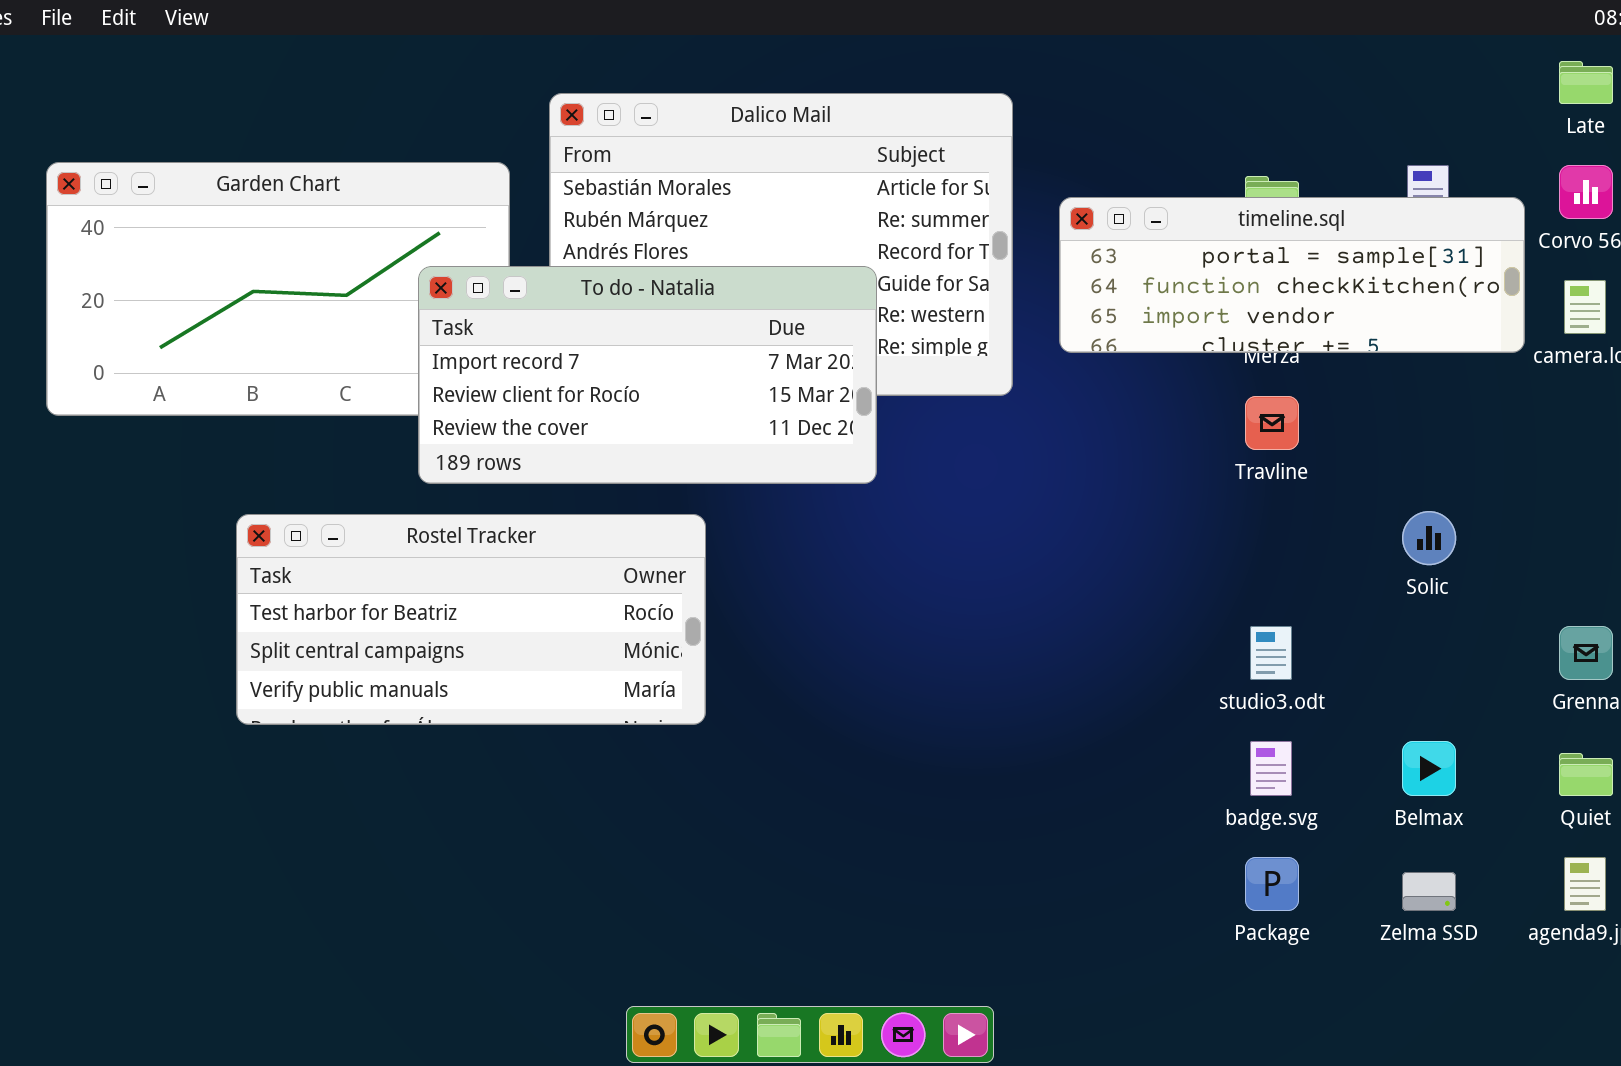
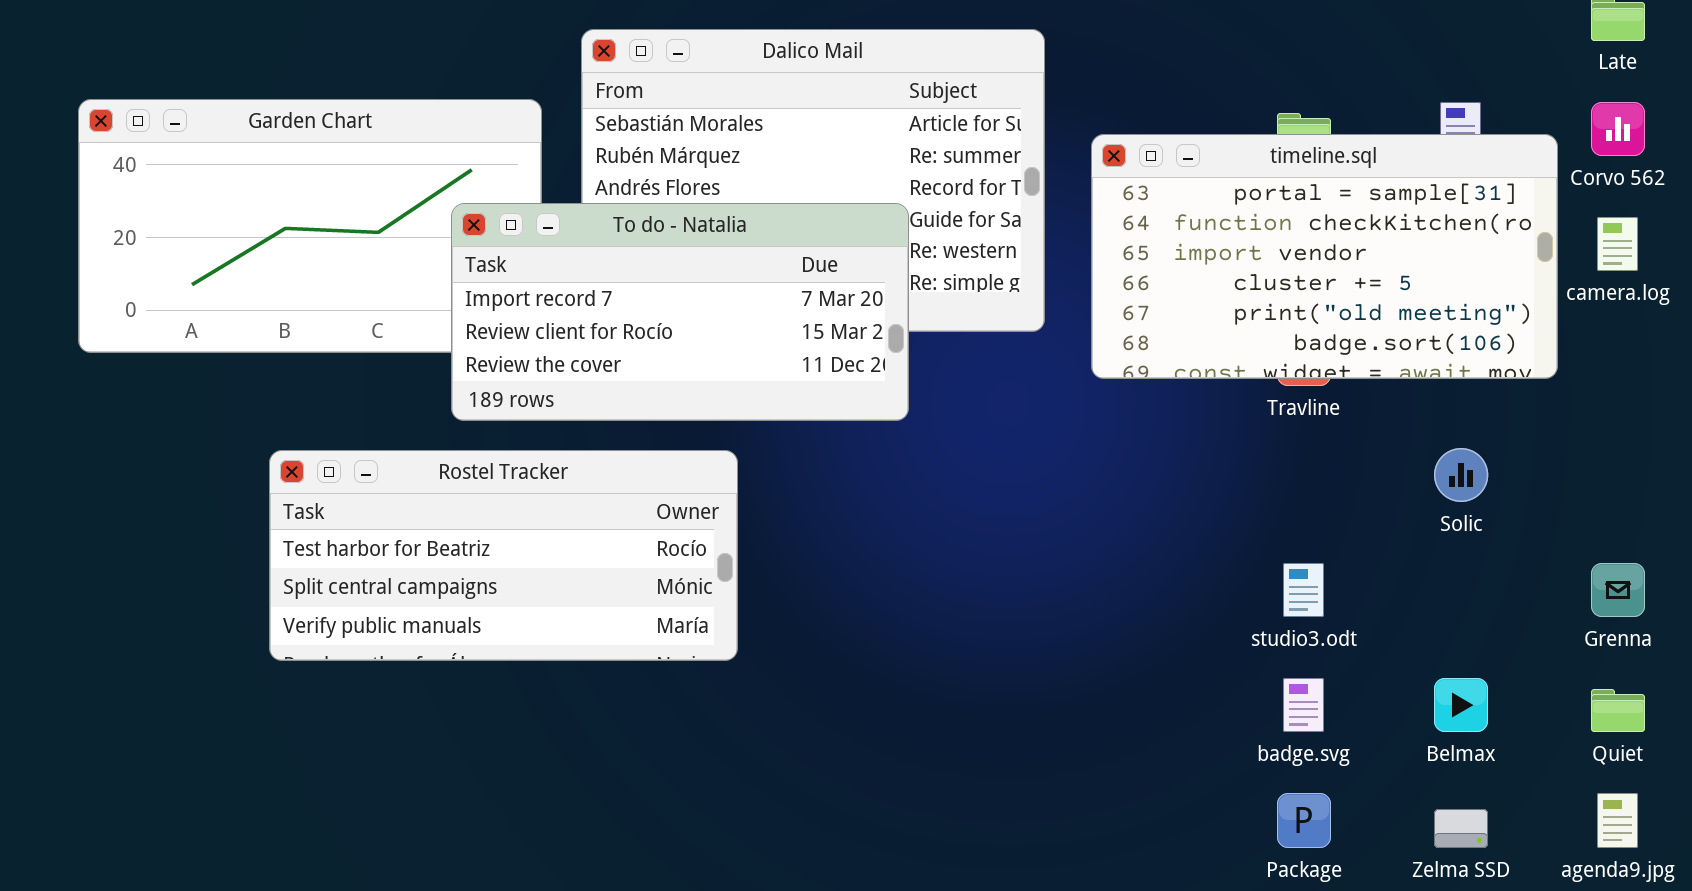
timeline.sql: [1059,197,1525,353] -> [1091,134,1558,379], resized

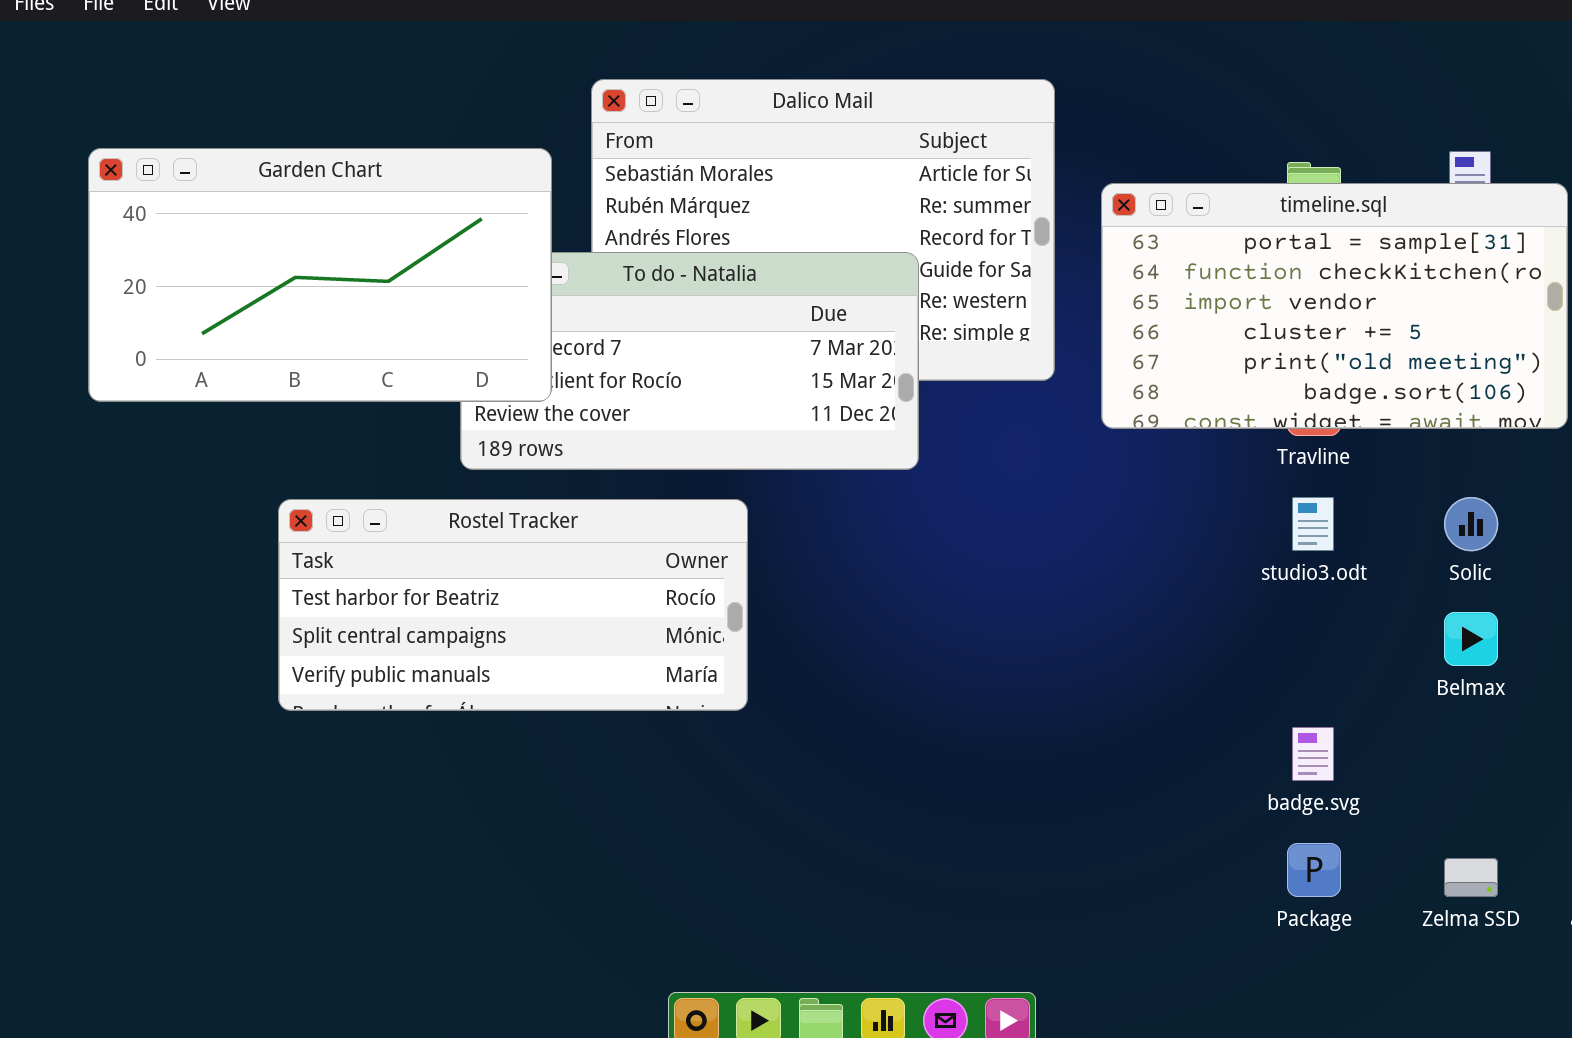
Garden Chart: [78,99,542,353] -> [88,148,552,402], raised
studio3.odt: [1283,563,1324,617] -> [1292,497,1334,551], moved
Belmax: [1434,678,1488,732] -> [1444,612,1498,666], moved

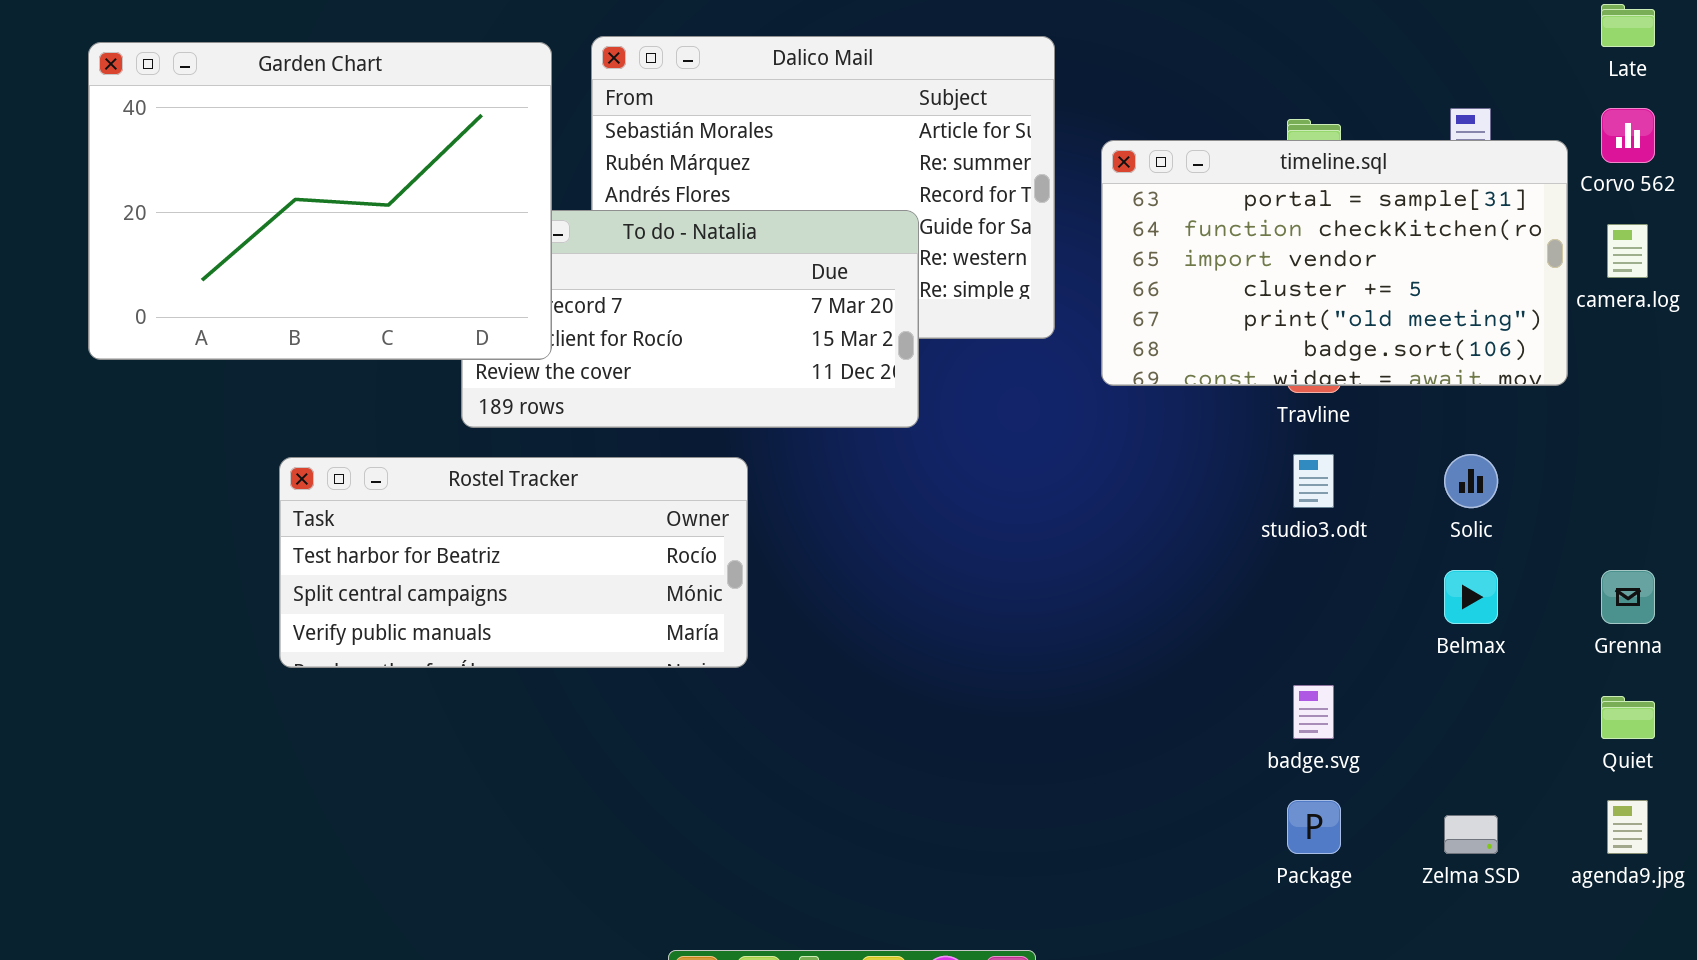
Garden Chart: [88,148,552,402] -> [88,42,552,360], resized

